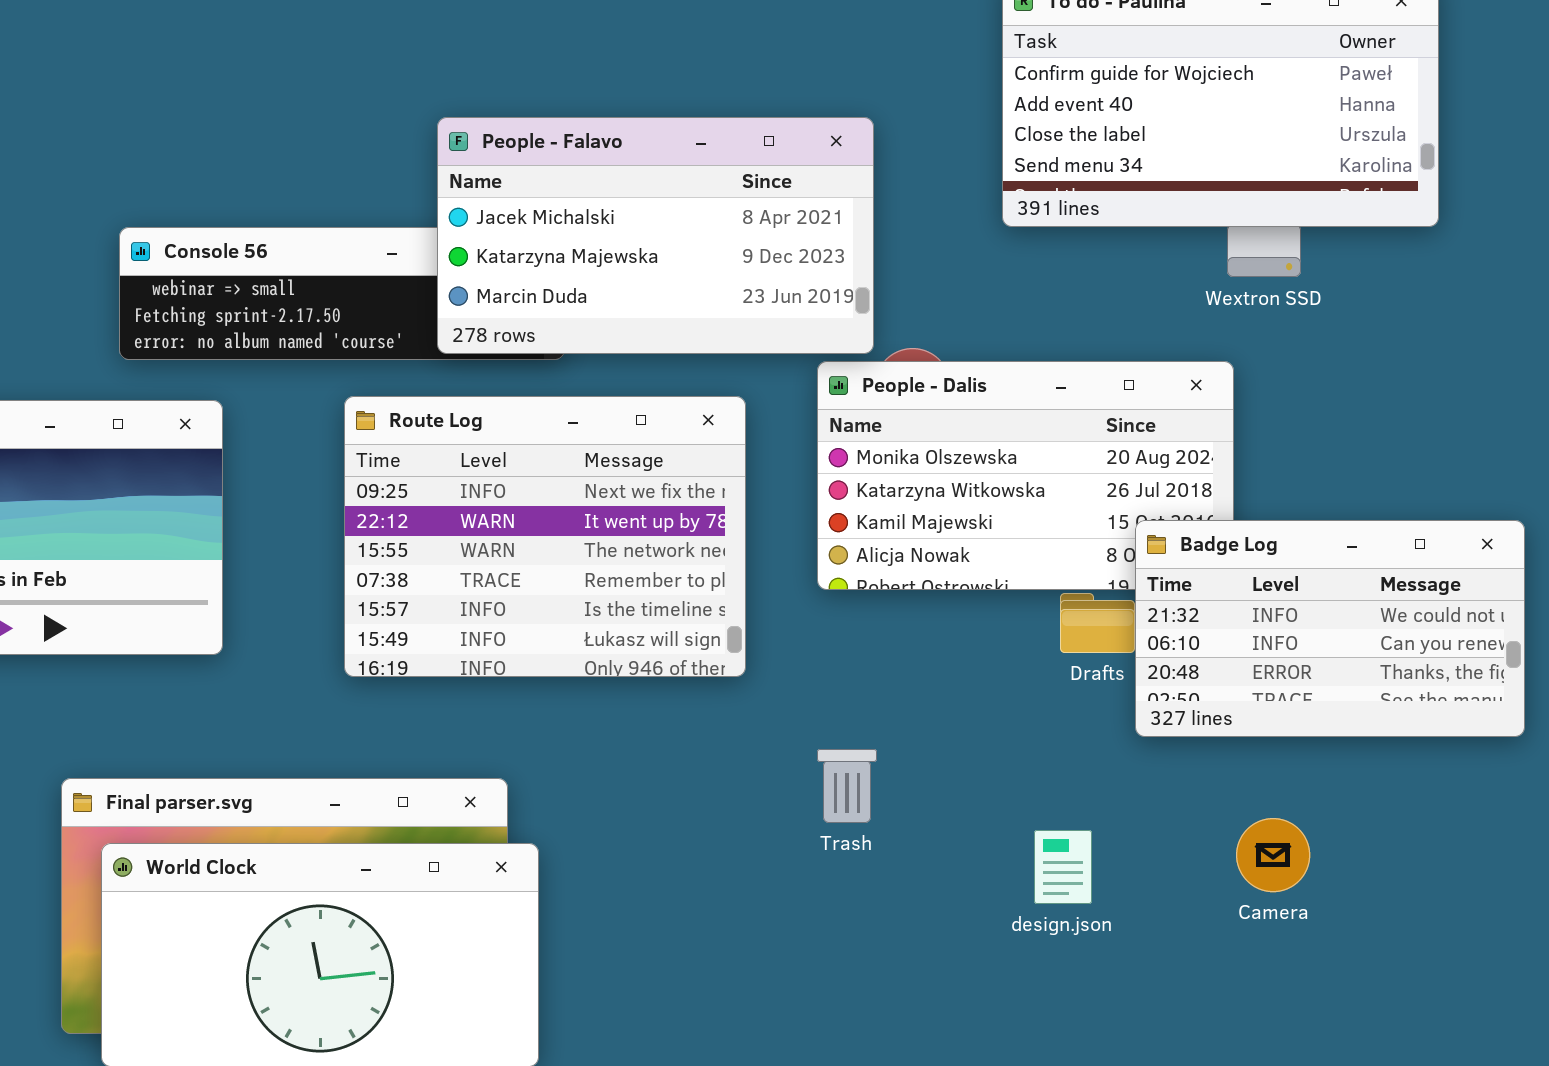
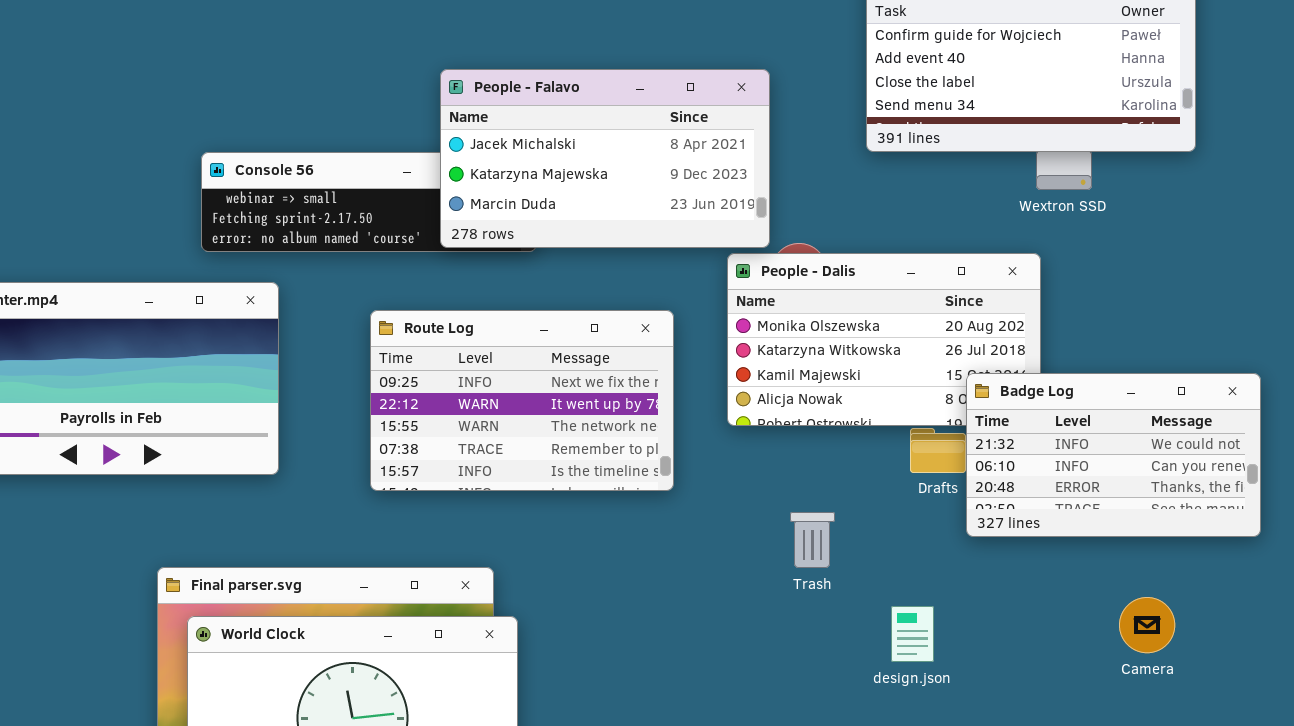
Route Log: [344,396,746,677] -> [370,310,674,491], resized
Trash: [817,749,877,823] -> [790,512,835,568], moved
Camera: [1236,818,1310,892] -> [1119,597,1175,653], moved

